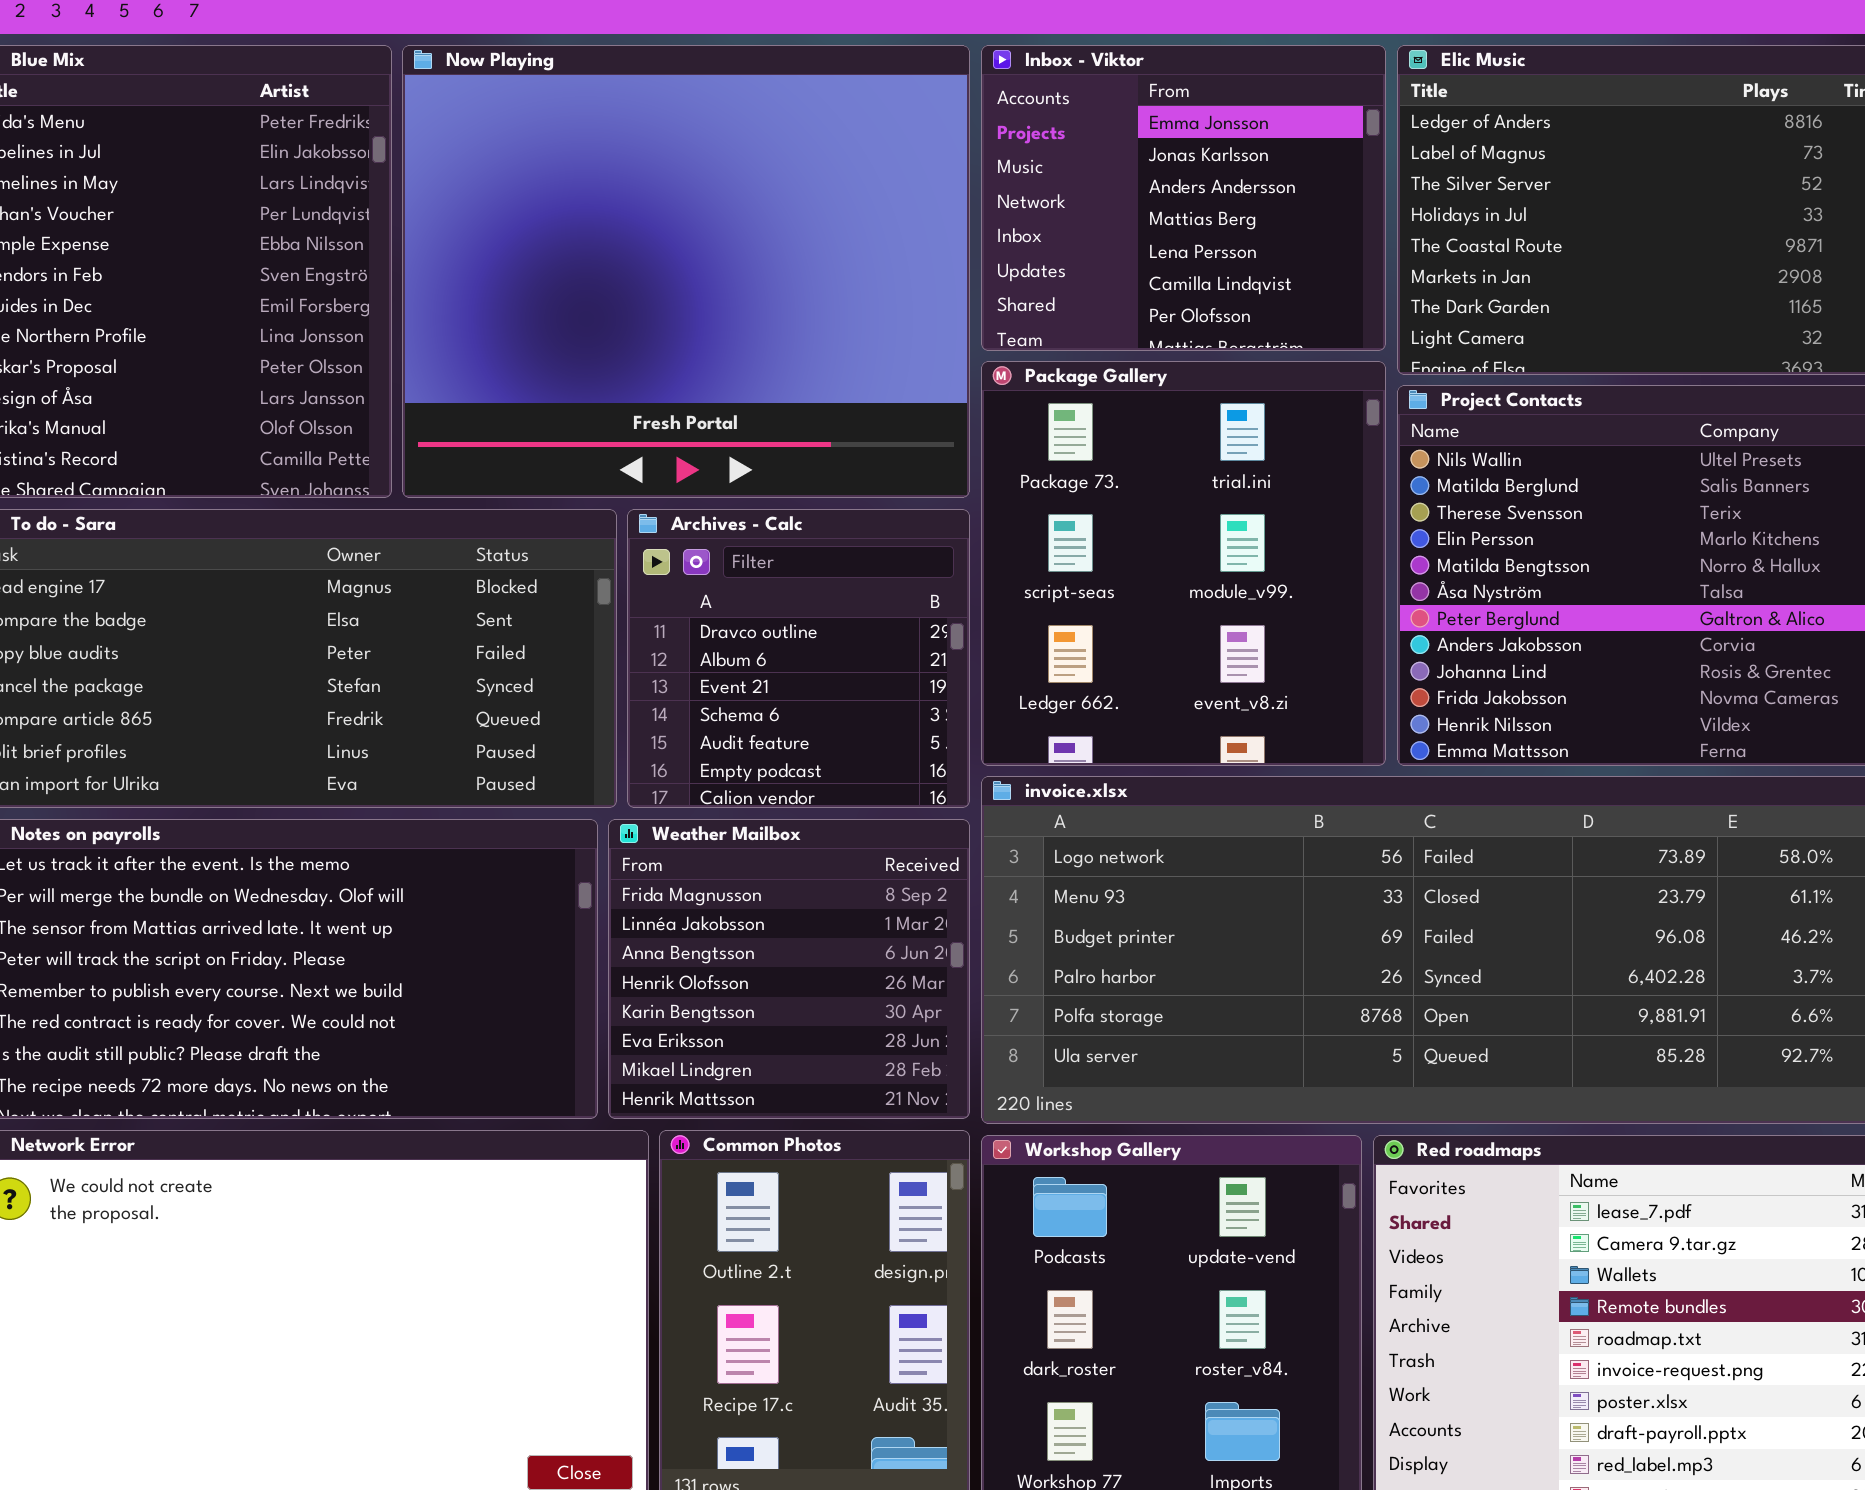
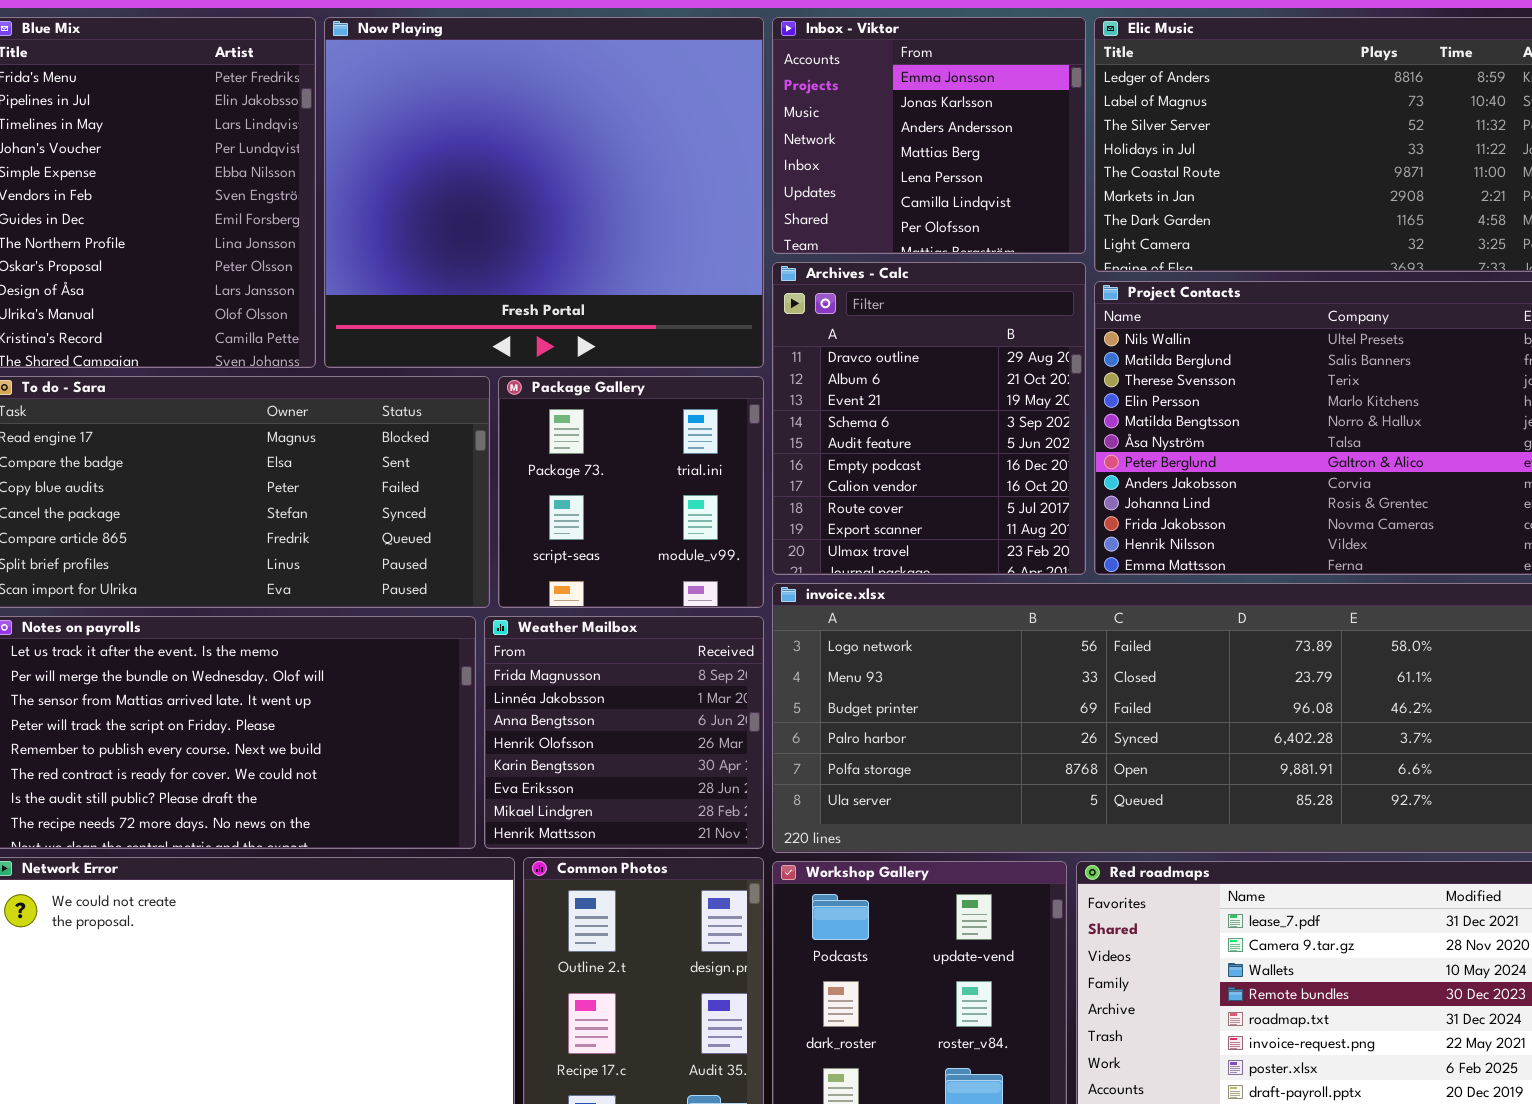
Package Gallery: [981,361,1386,766] -> [498,376,764,608], moved, resized
Archives - Calc: [627,509,970,808] -> [772,262,1086,575], moved, resized

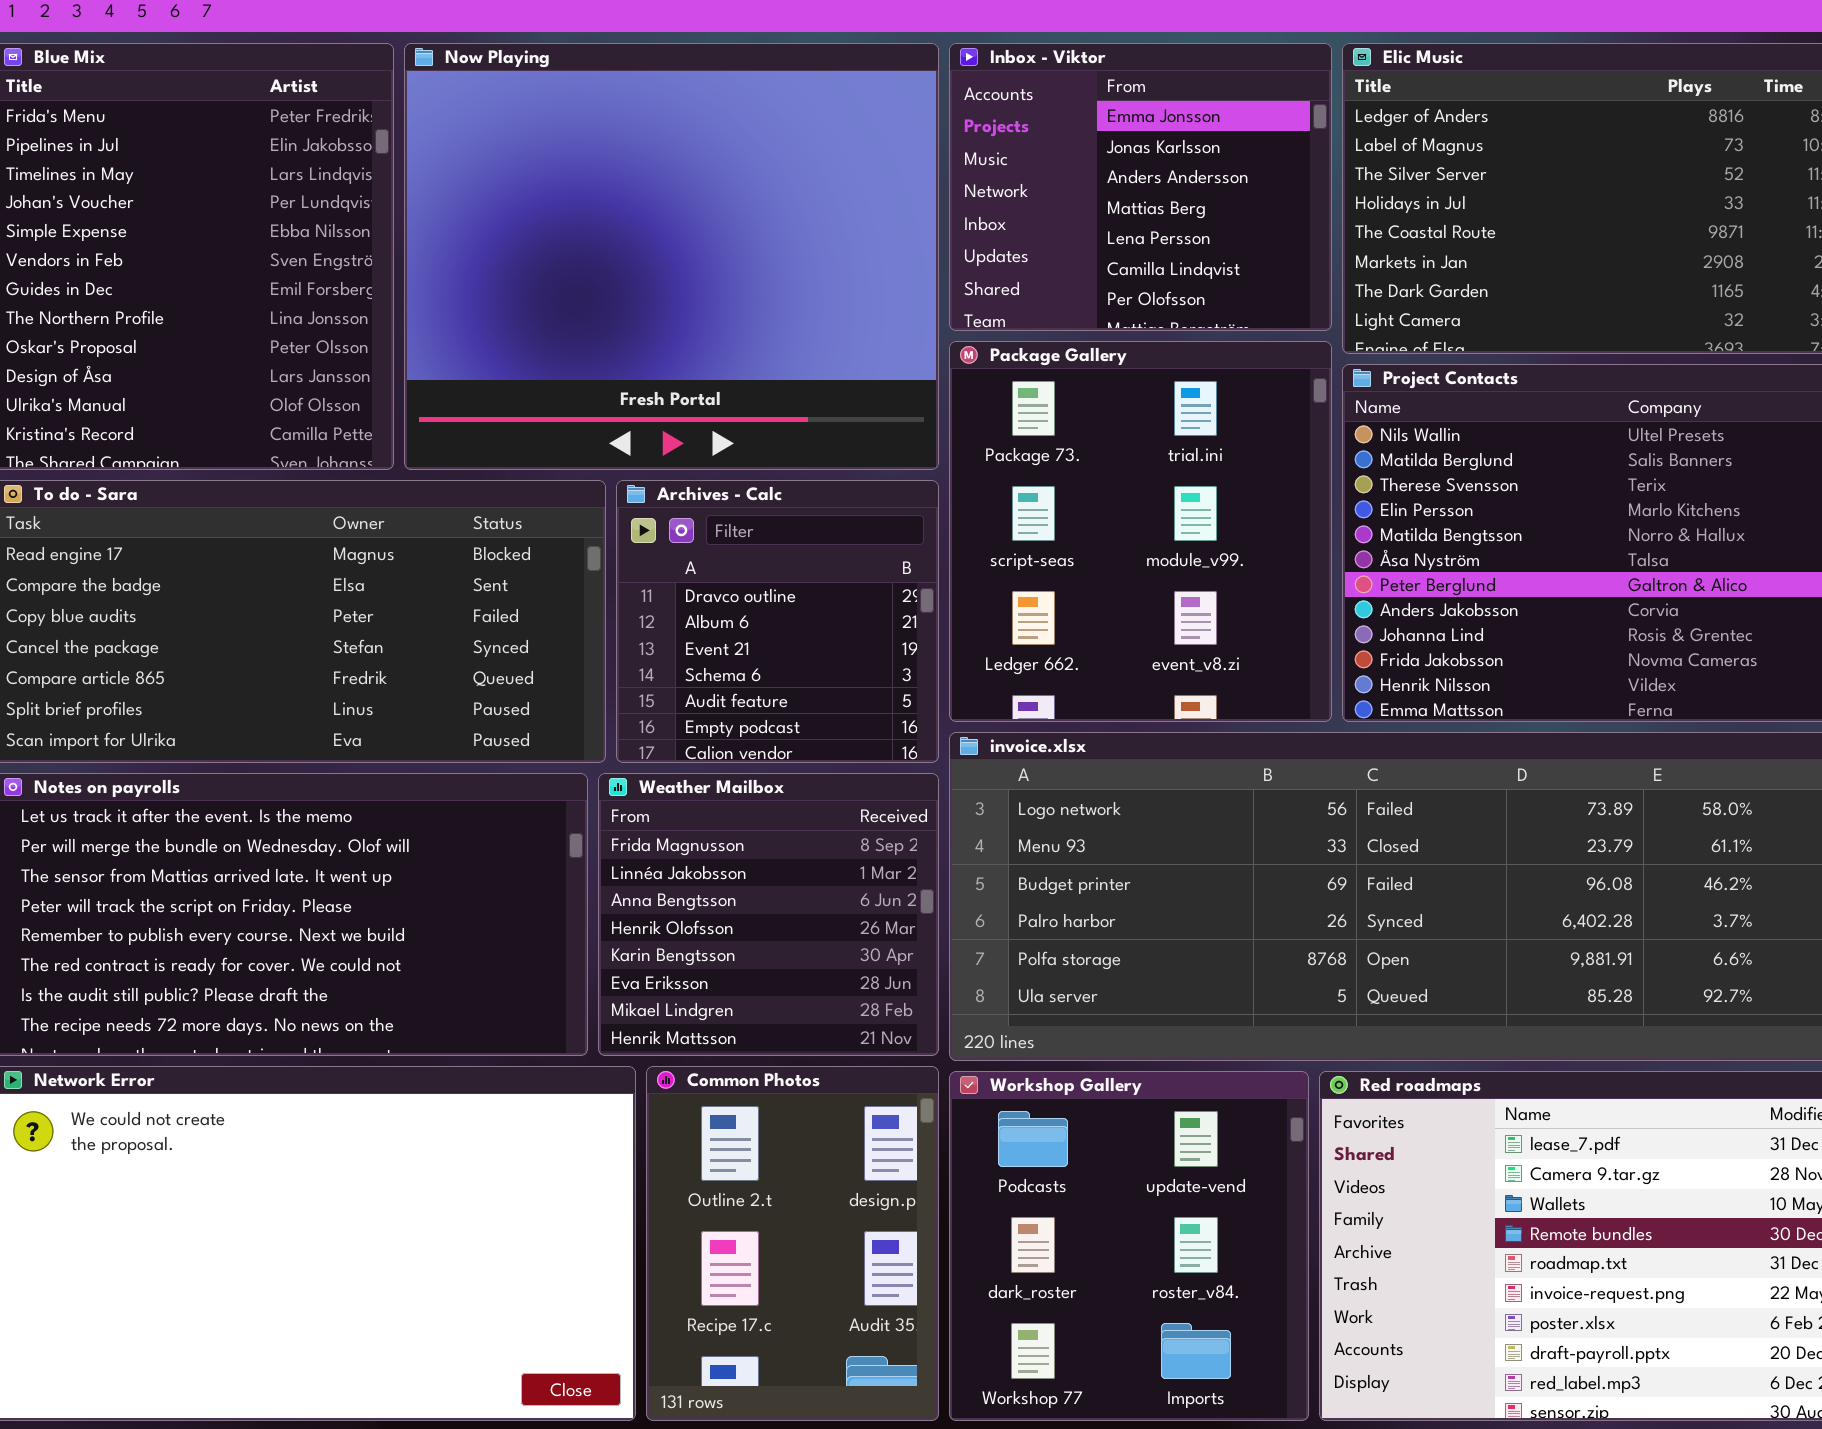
Archives - Calc: [772,262,1086,575] -> [616,480,939,763], moved, resized
Package Gallery: [498,376,764,608] -> [949,341,1332,722], moved, resized

